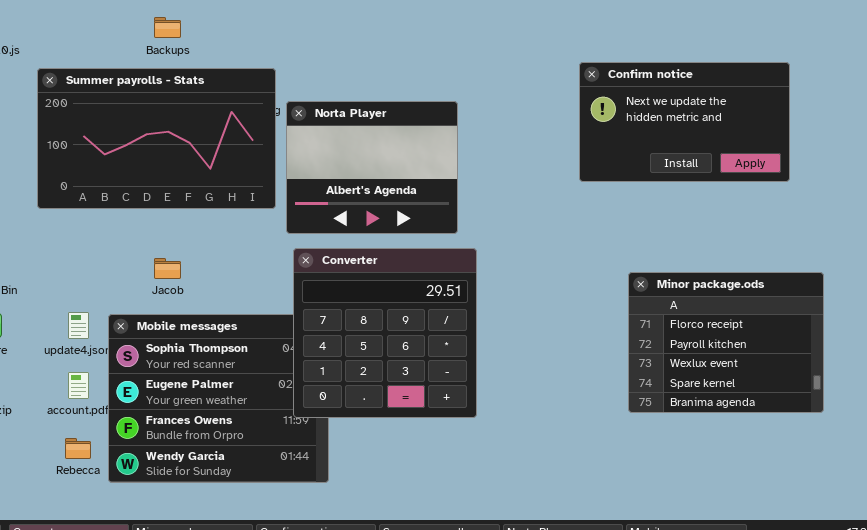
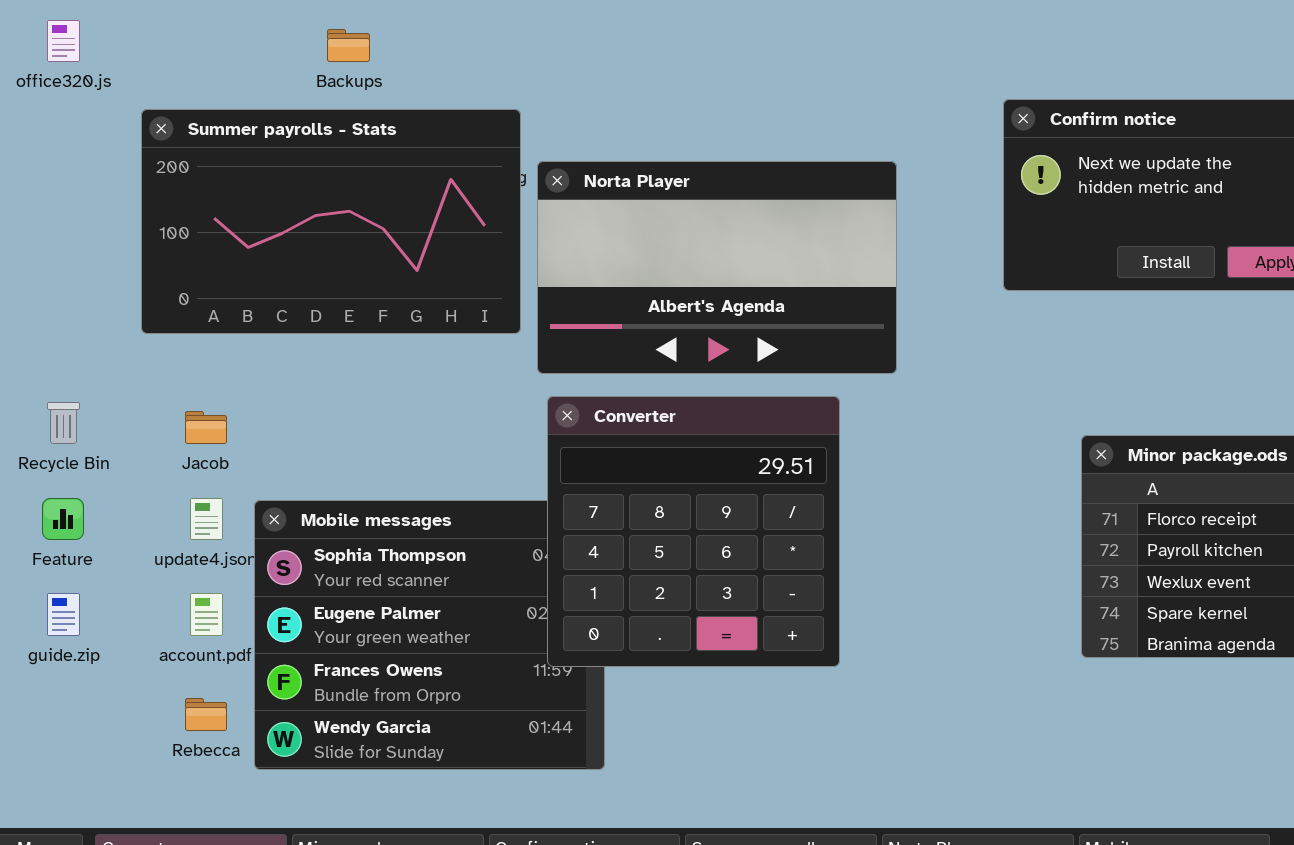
Norta Player: [286,101,458,234] -> [537,161,897,374], resized
Jacob: [154,258,181,279] -> [185,411,227,444], moved

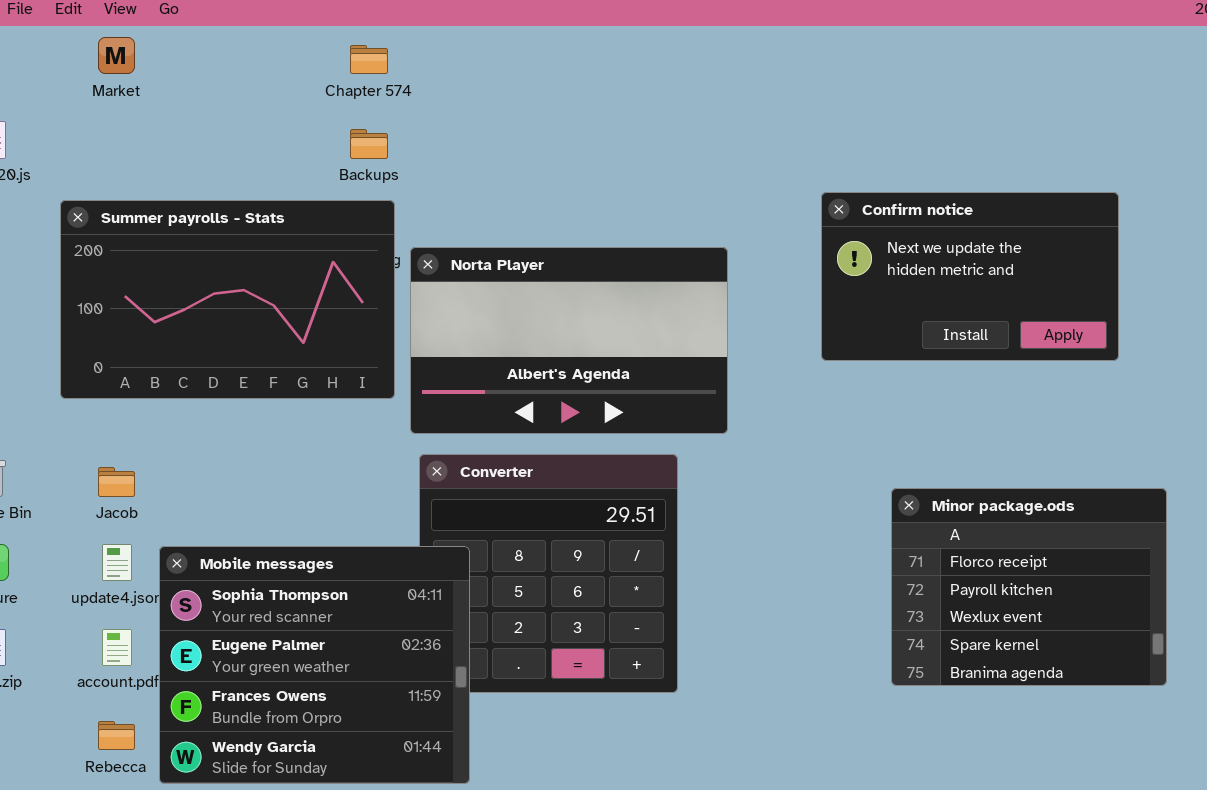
Backups: [327,29,370,62] -> [350,129,388,159], moved
Mobile messages: [254,500,605,770] -> [159,546,470,784], raised

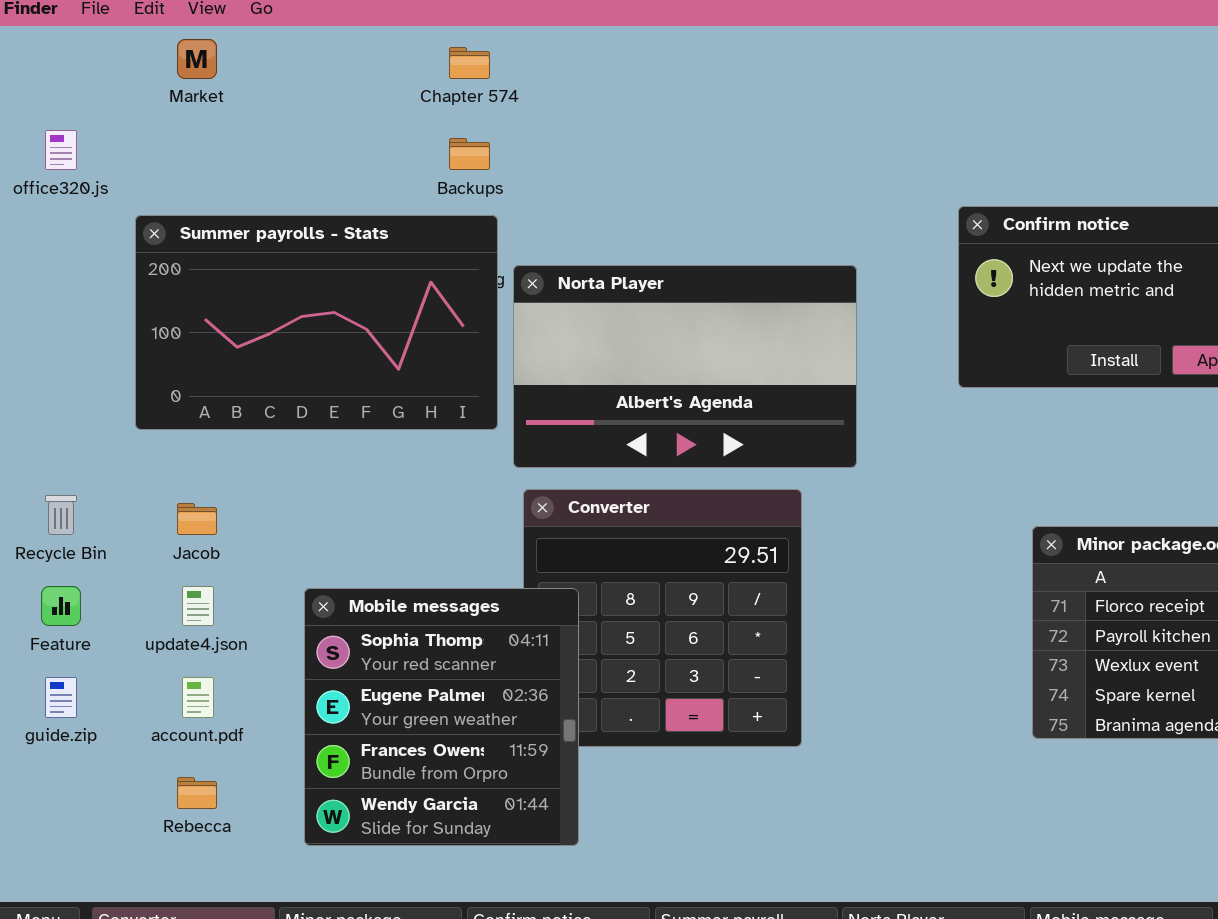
Mobile messages: [159,546,470,784] -> [304,588,579,846], resized

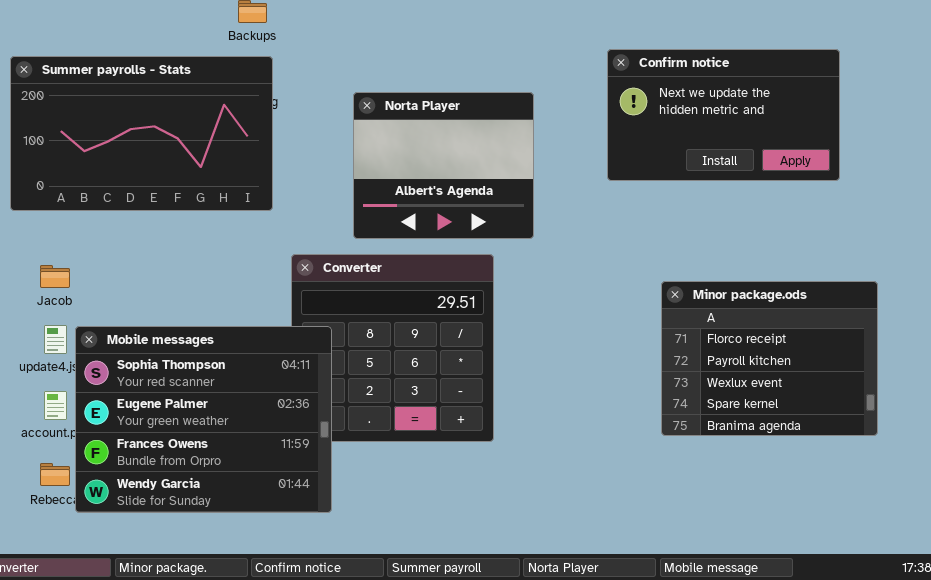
Norta Player: [513,265,857,468] -> [353,92,534,239], resized
Mobile messages: [304,588,579,846] -> [75,326,332,513], resized

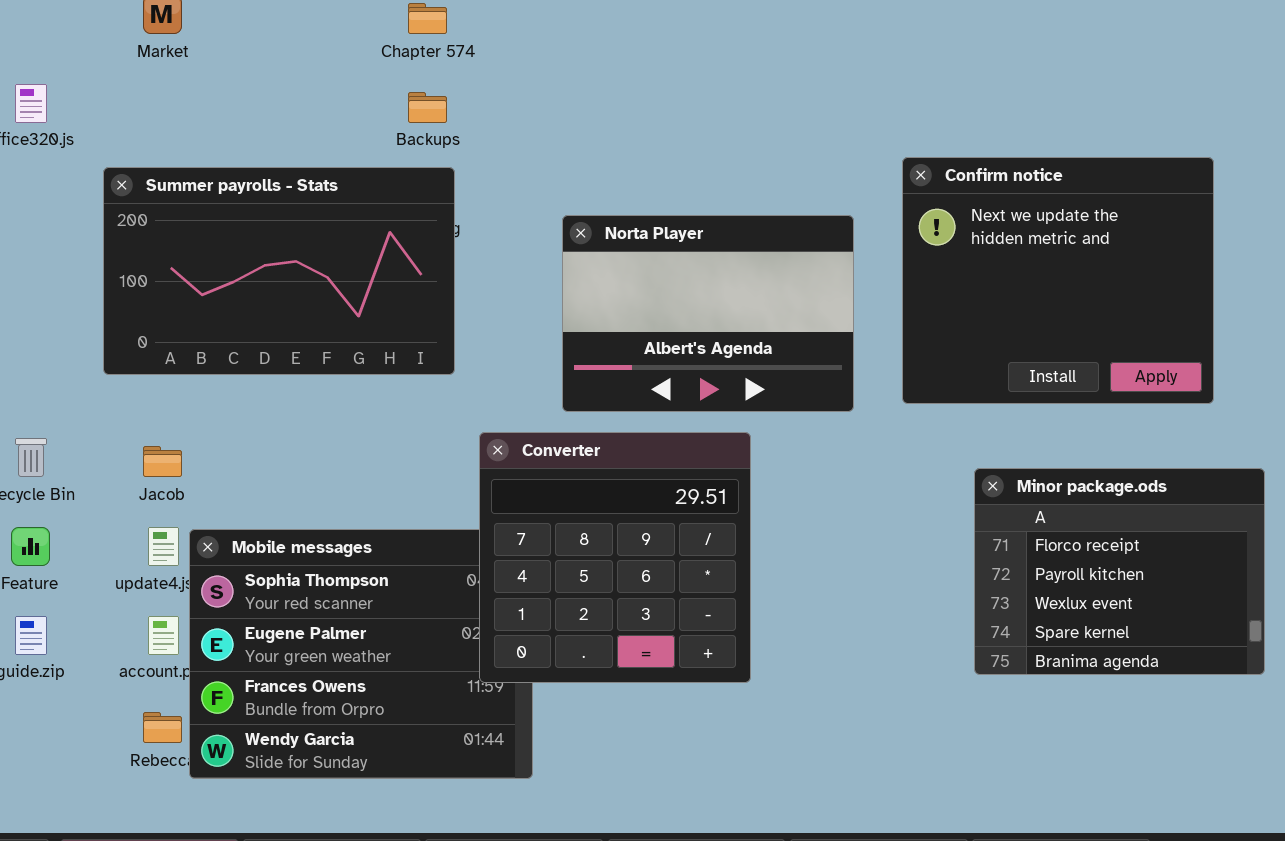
Confirm notice: [607,49,840,181] -> [902,157,1214,404], resized
Norta Player: [353,92,534,239] -> [562,215,854,412], resized
Converter: [291,254,494,442] -> [479,432,751,683], raised

